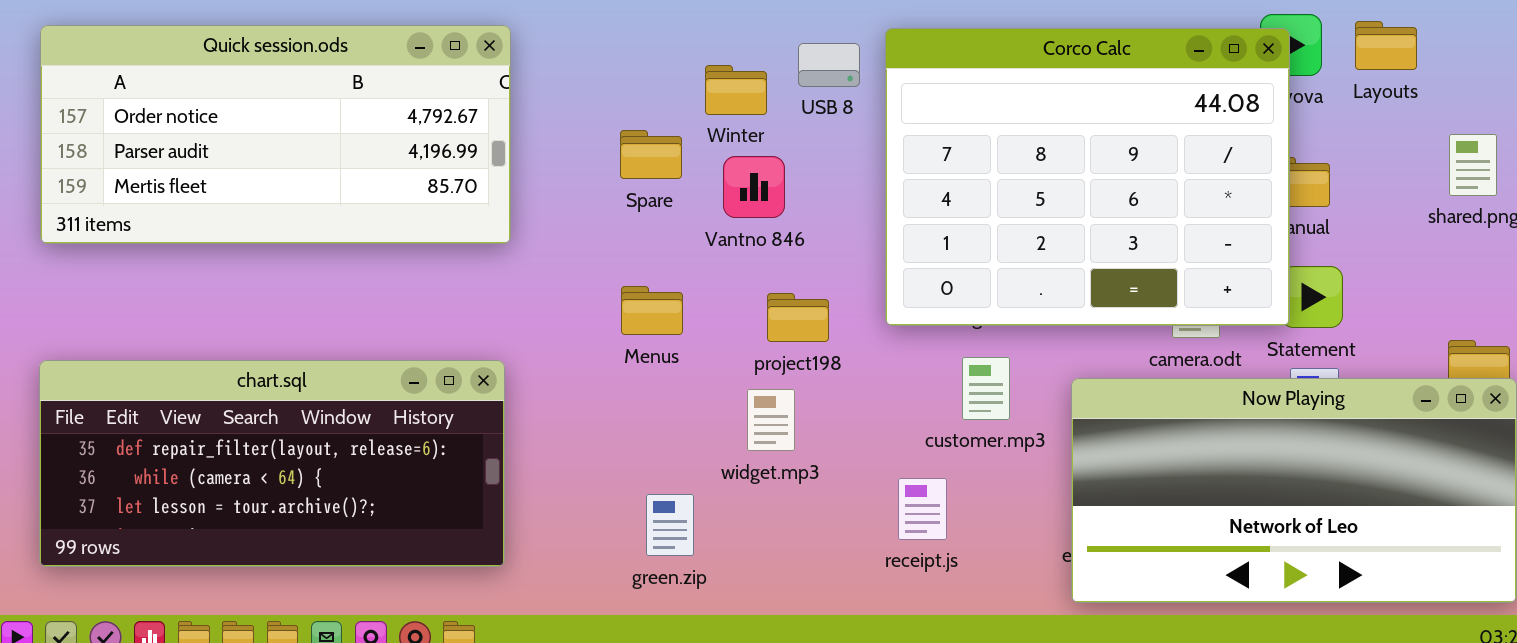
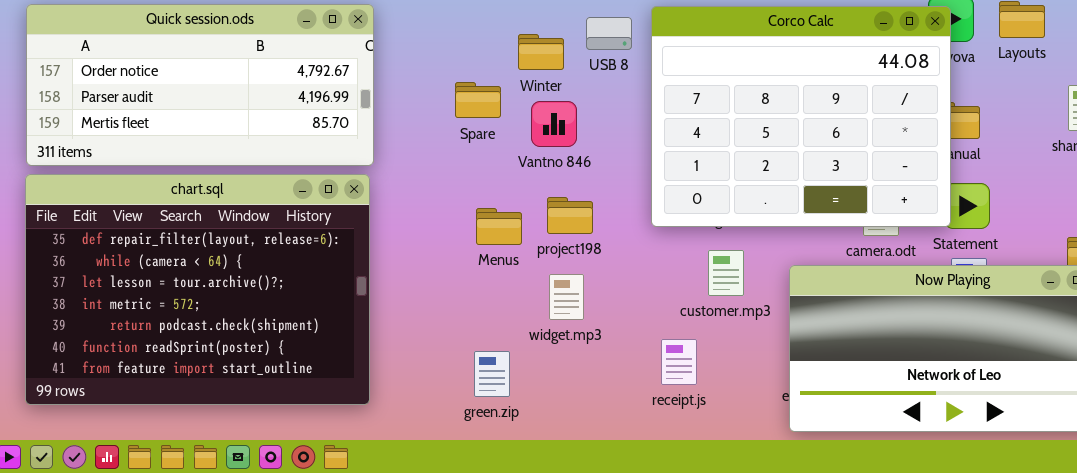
Menus: [621,286,683,335] -> [476,208,522,245], moved
project198: [767,293,829,342] -> [547,197,593,234], moved
chart.sql: [39,360,505,567] -> [25,174,370,405], resized

